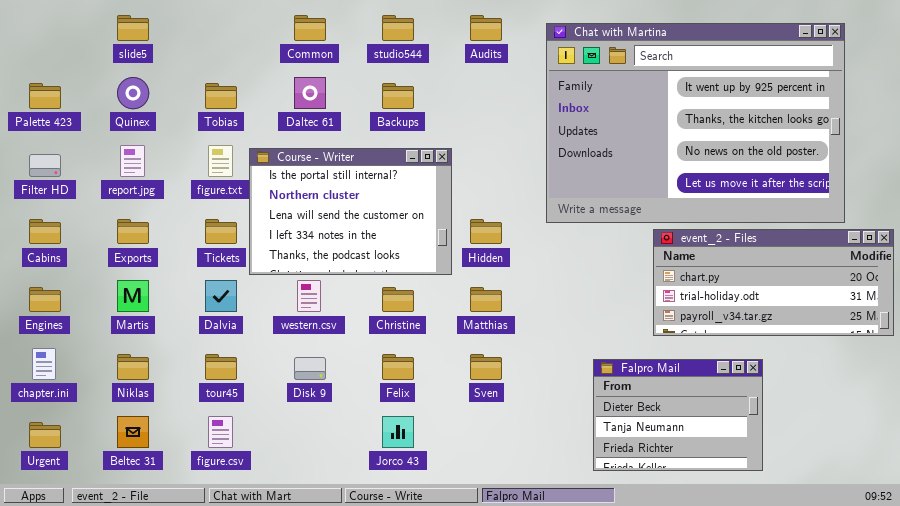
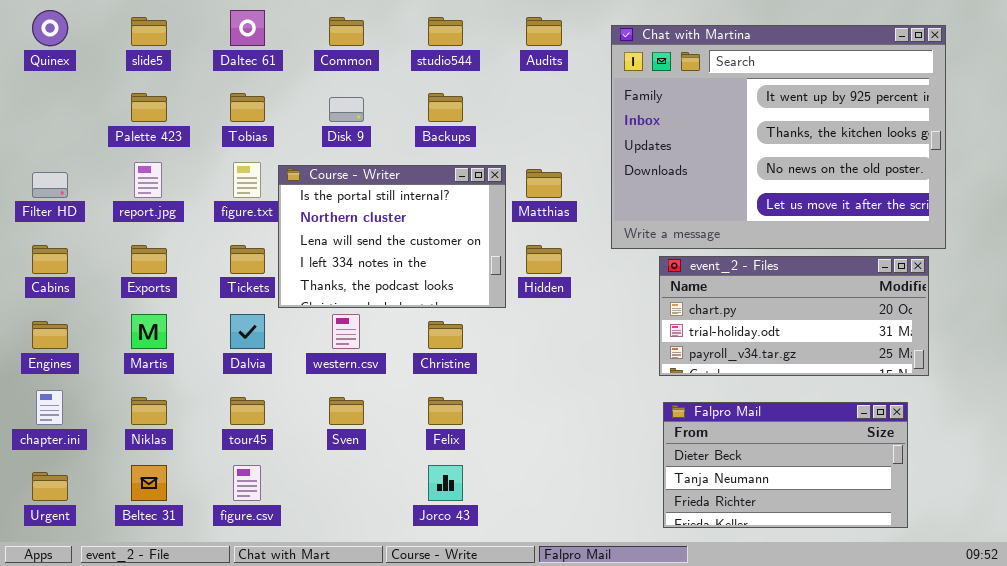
Quinex: [117,77,149,109] -> [32,10,68,46], moved
Daltec 61: [294,77,326,109] -> [230,10,265,46], moved
Palette 423: [29,83,61,109] -> [131,93,167,122], moved
event_2 - Files: [653,229,894,336] -> [659,256,929,376], moved
Matthias: [470,287,502,312] -> [526,169,562,198], moved
Sven: [470,354,502,380] -> [329,397,364,425], moved
Disk 9: [294,357,326,380] -> [329,97,364,122], moved
Falpro Mail: [593,359,763,471] -> [663,402,908,528], resized

